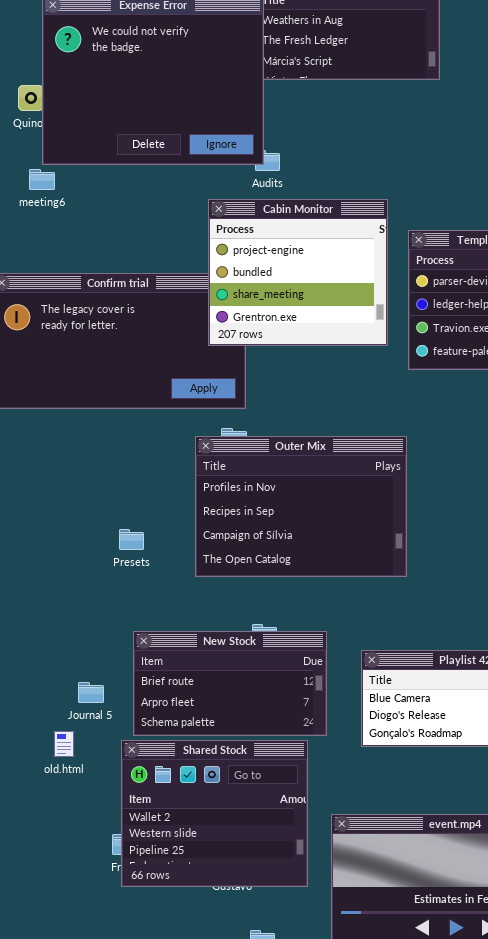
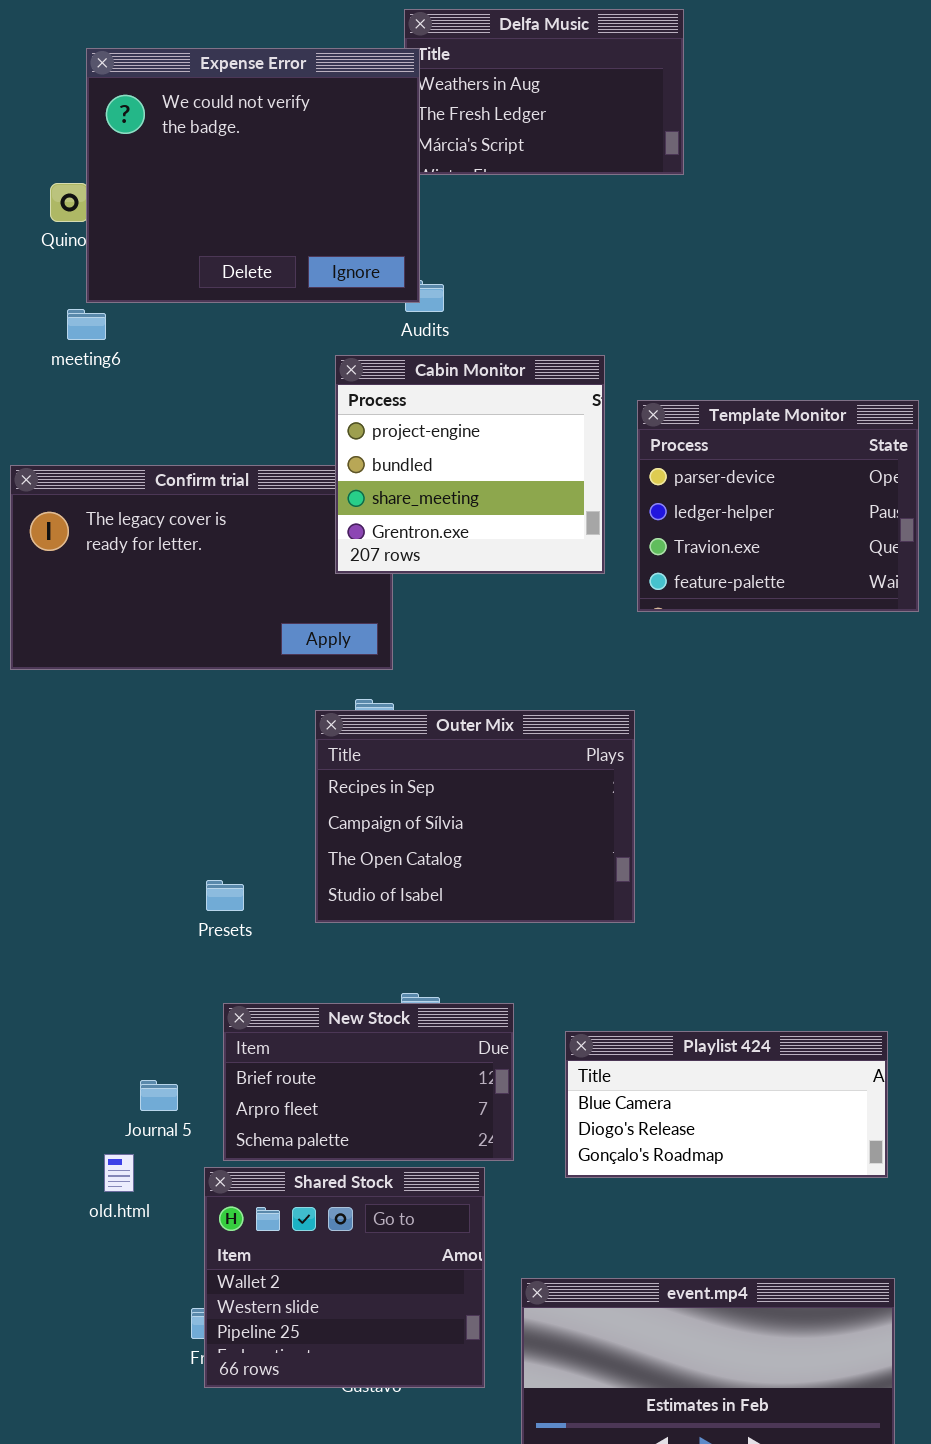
Outer Mix: [195,436,407,577] -> [315,710,635,923], scrolled down 1 row
Presets: [119,529,144,550] -> [206,880,244,911], moved

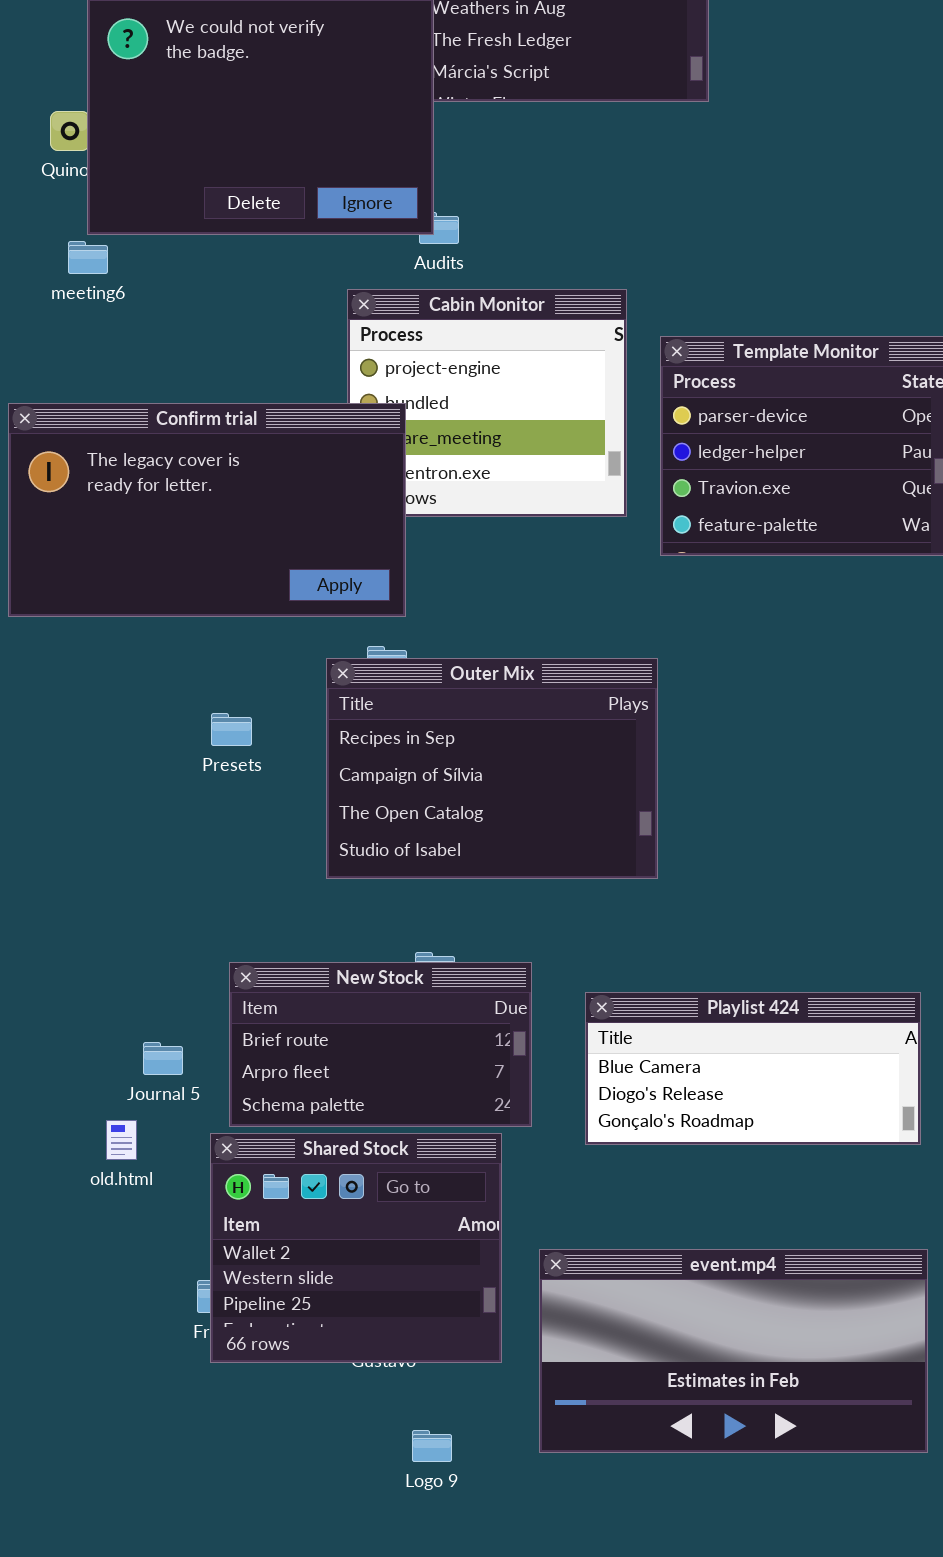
Confirm trial: [10,465,393,670] -> [8,403,406,617], raised
Presets: [206,880,244,911] -> [211,713,252,746], moved

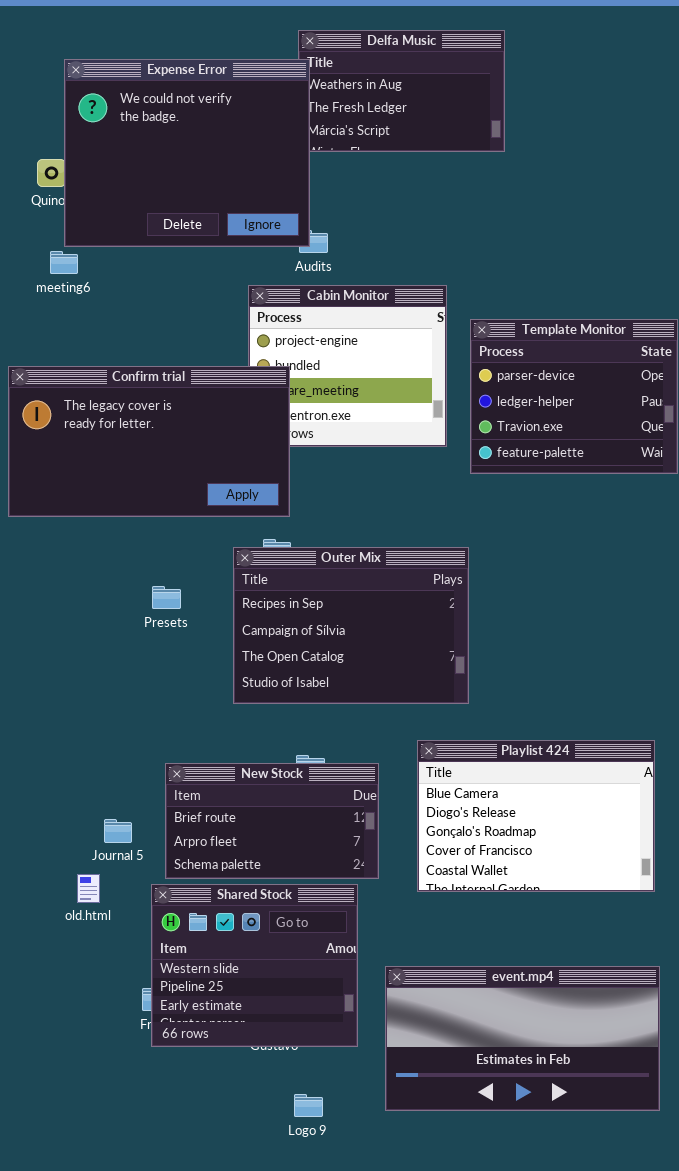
Playlist 424: [585,992,921,1145] -> [417,740,655,892], resized
Shared Stock: [210,1133,502,1363] -> [151,884,358,1047], scrolled down 1 row

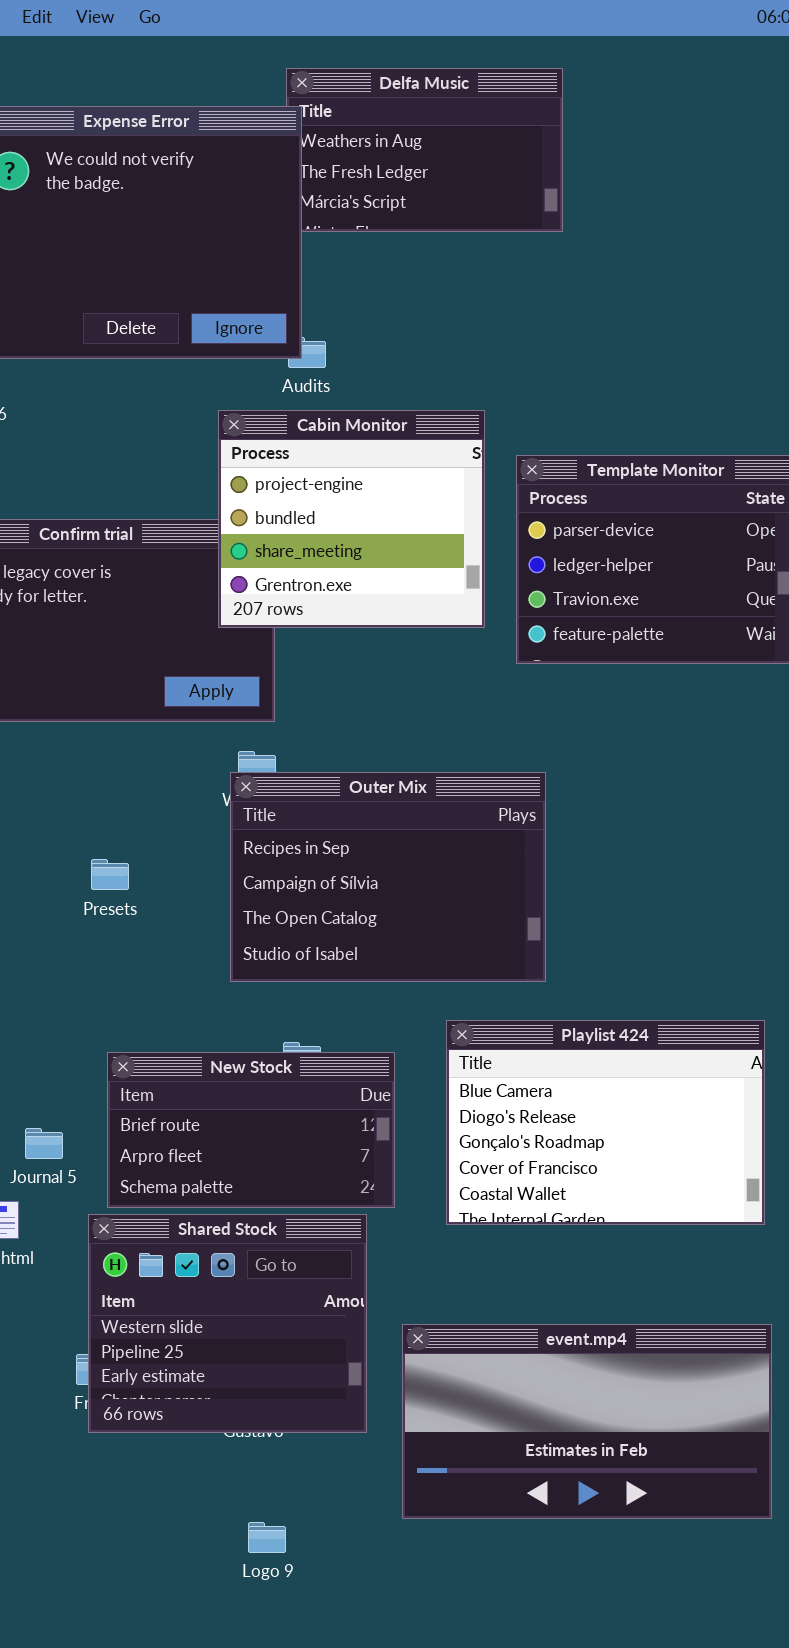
Cabin Monitor: [248,285,447,447] -> [218,410,485,628], raised
Outer Mix: [233,547,469,704] -> [230,772,546,982], moved
Presets: [152,586,181,609] -> [91,859,129,890], moved
Logo 9: [294,1094,323,1117] -> [248,1522,286,1553], moved

